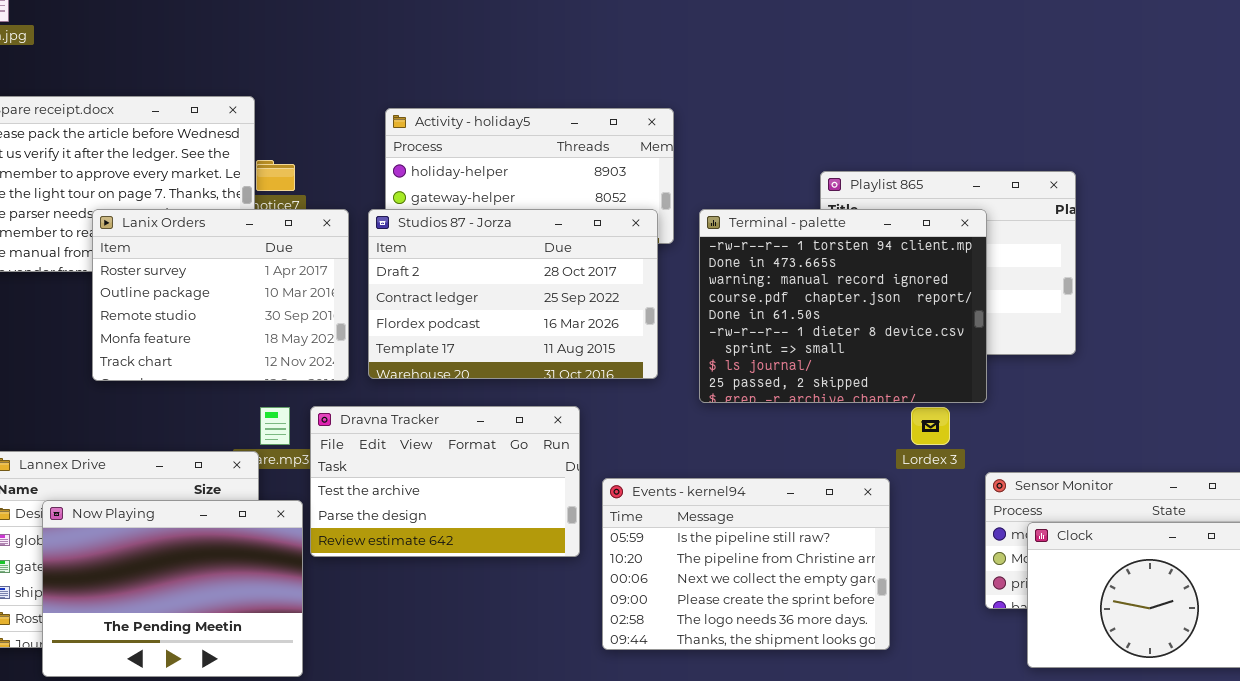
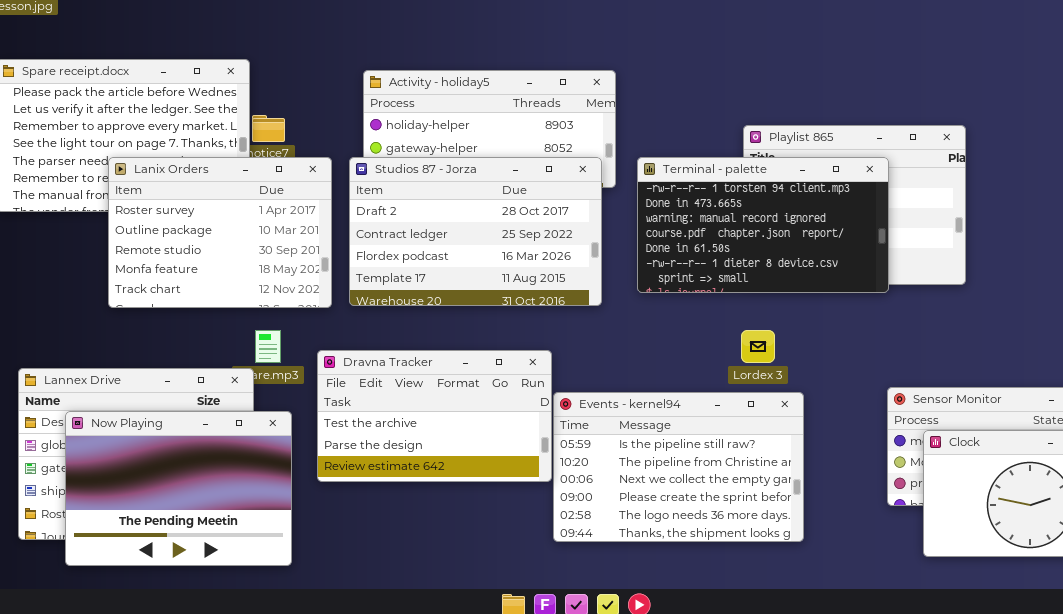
Terminal - palette: [699,209,987,403] -> [637,157,889,293], resized
Dravna Tracker: [310,406,580,557] -> [317,350,552,482], moved
Lordex 3: [911,407,950,445] -> [741,330,775,363], moved

